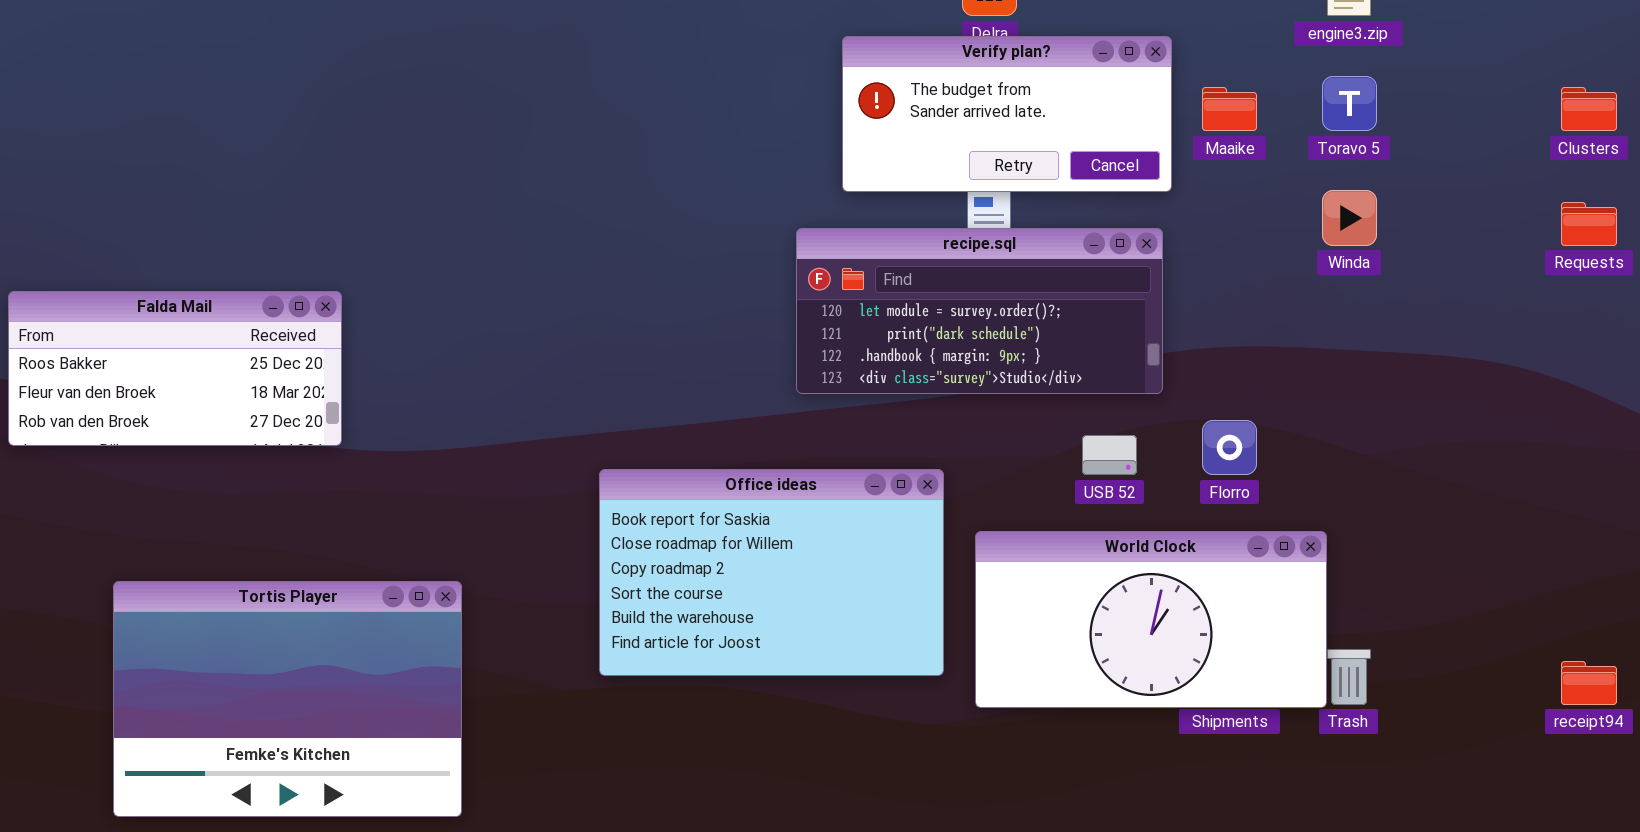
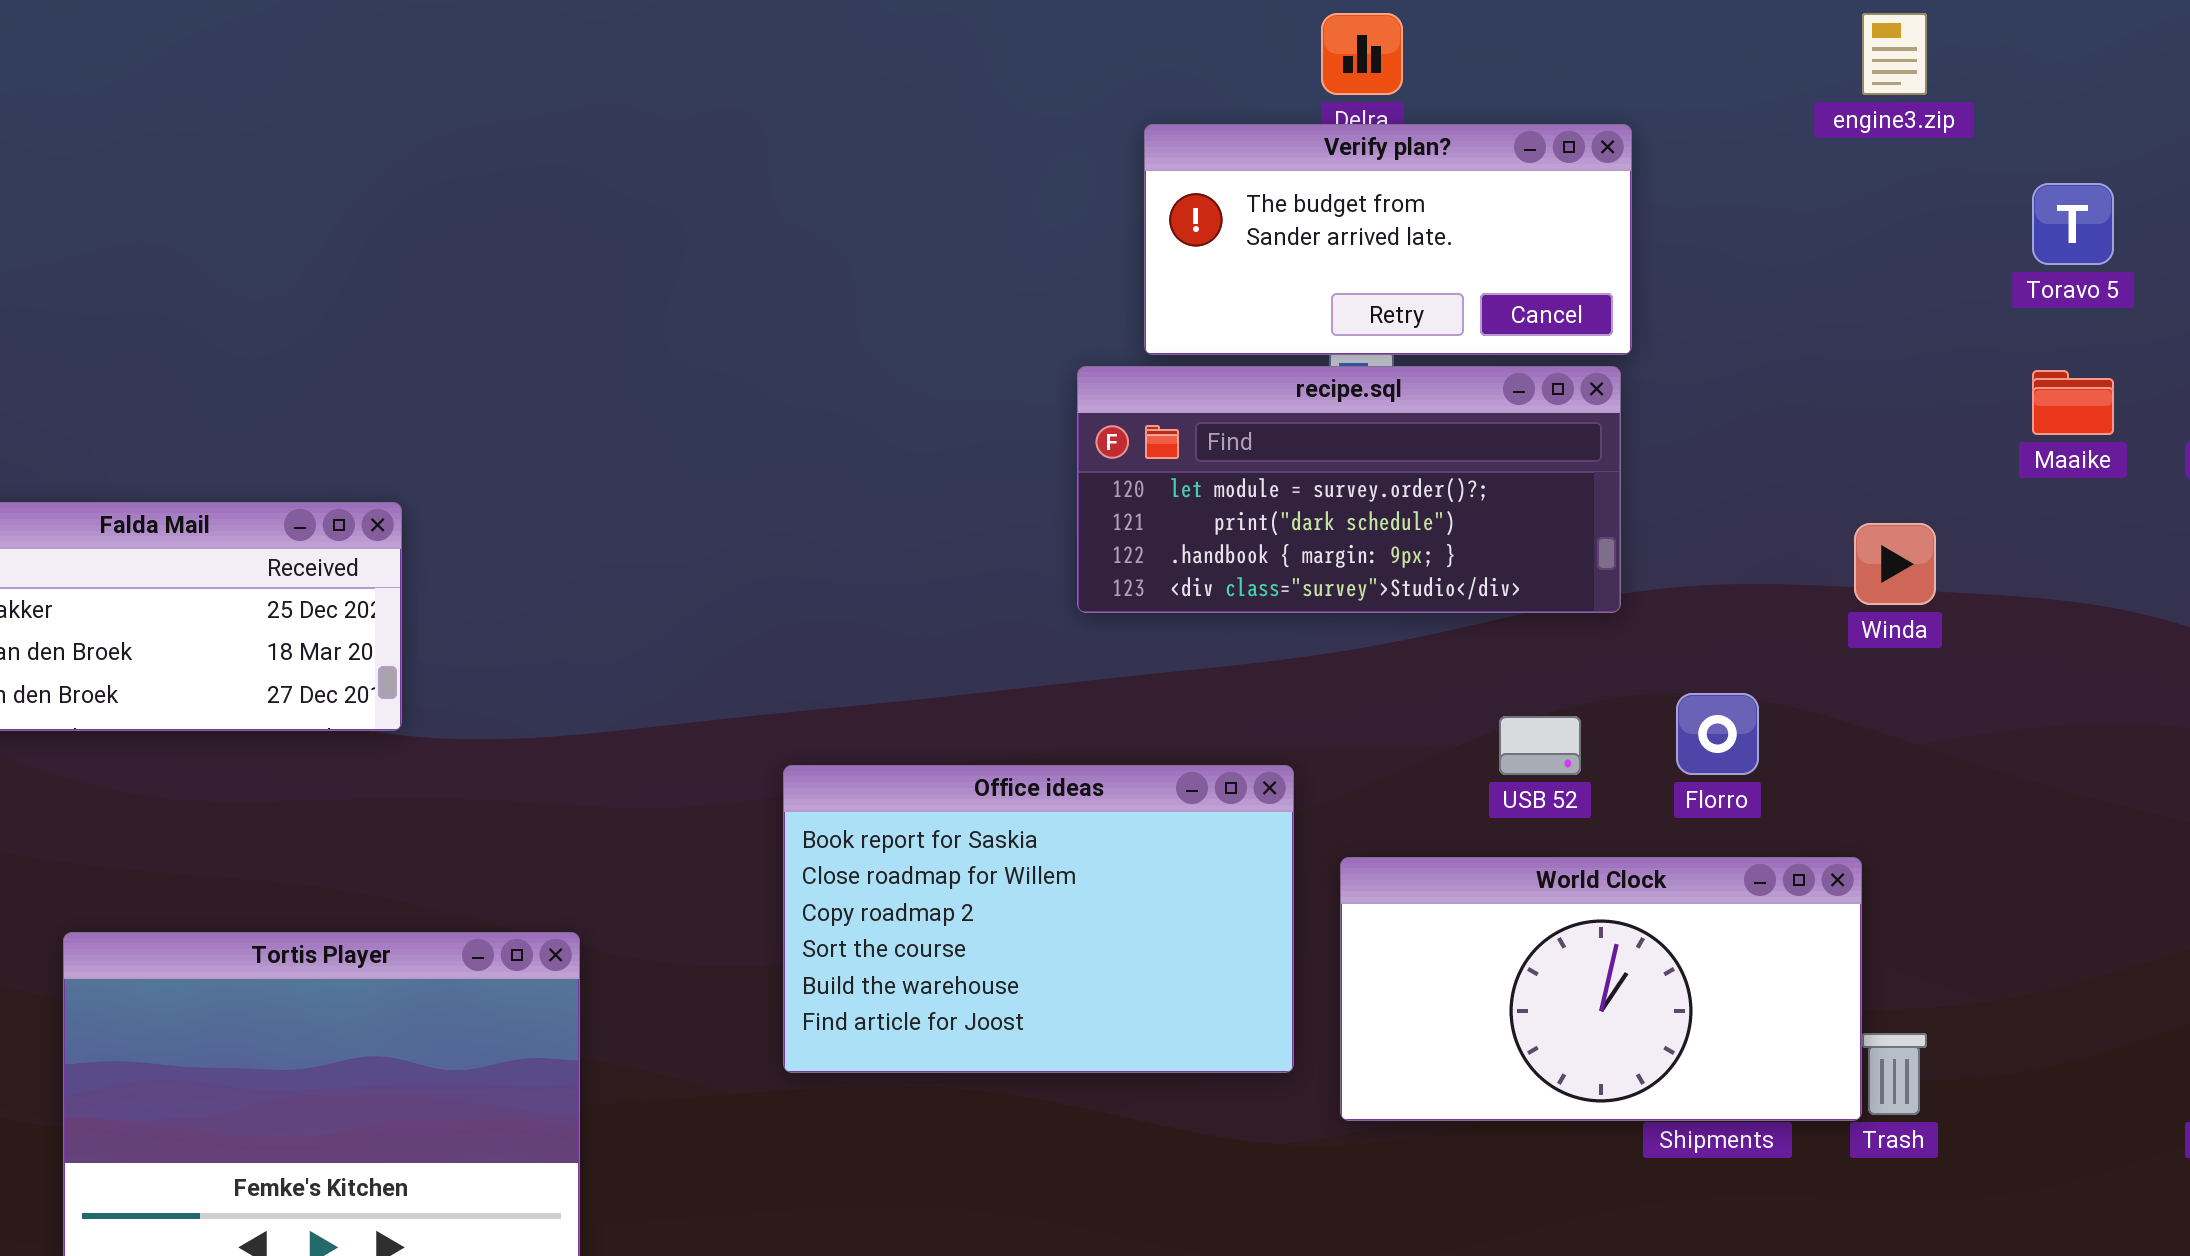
Toravo 5: [1322,76,1377,131] -> [2032,183,2114,265], moved
Maaike: [1202,87,1257,131] -> [2032,370,2114,435], moved
Winda: [1322,190,1377,246] -> [1854,523,1936,605], moved
recipe.sql: [796,228,1163,394] -> [1077,366,1621,613], moved

